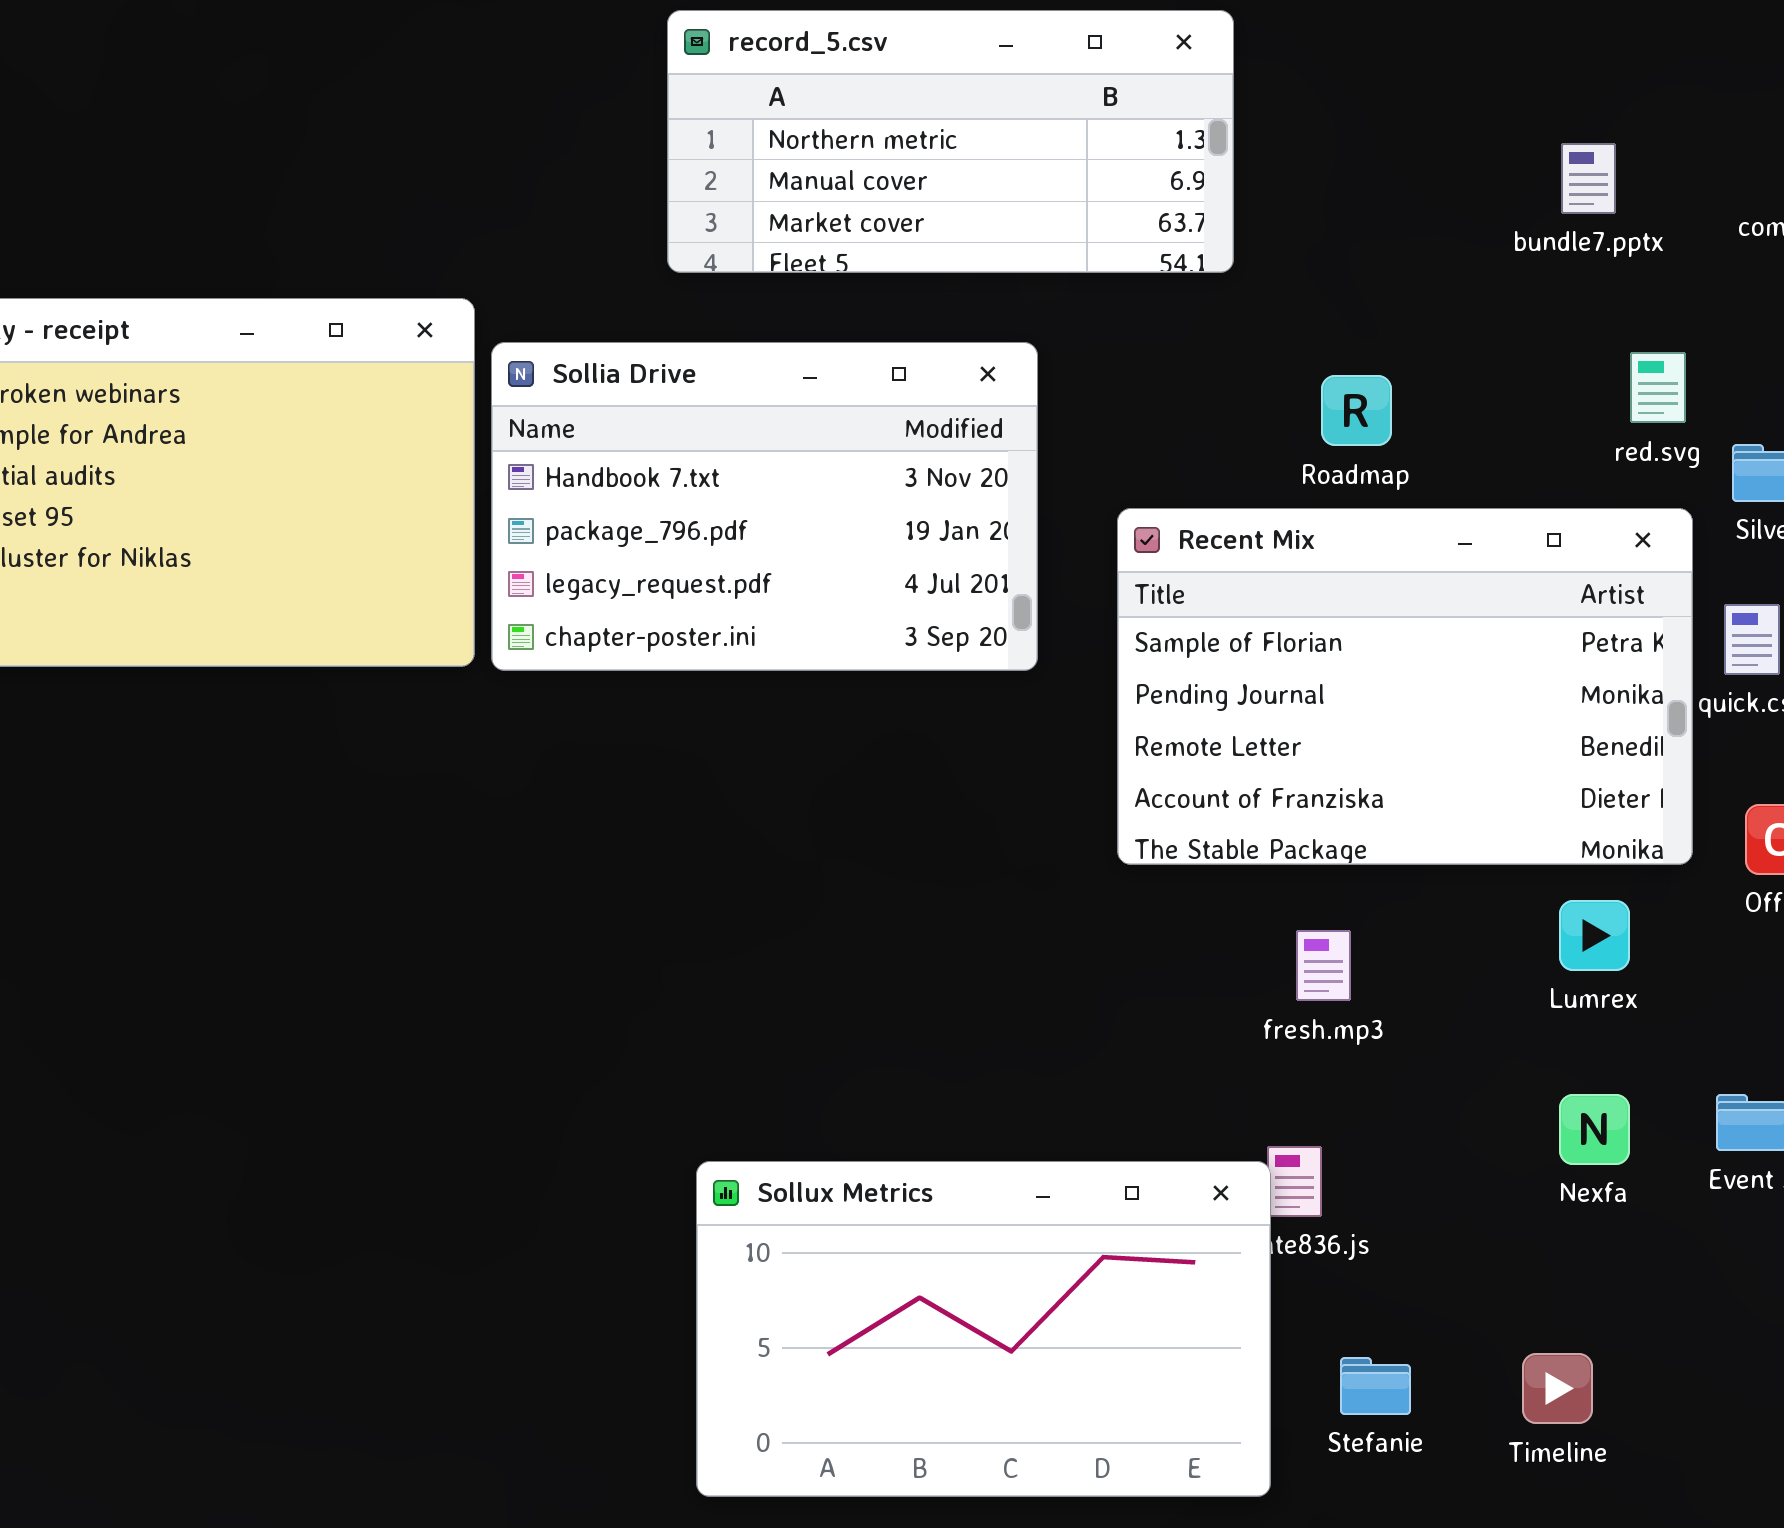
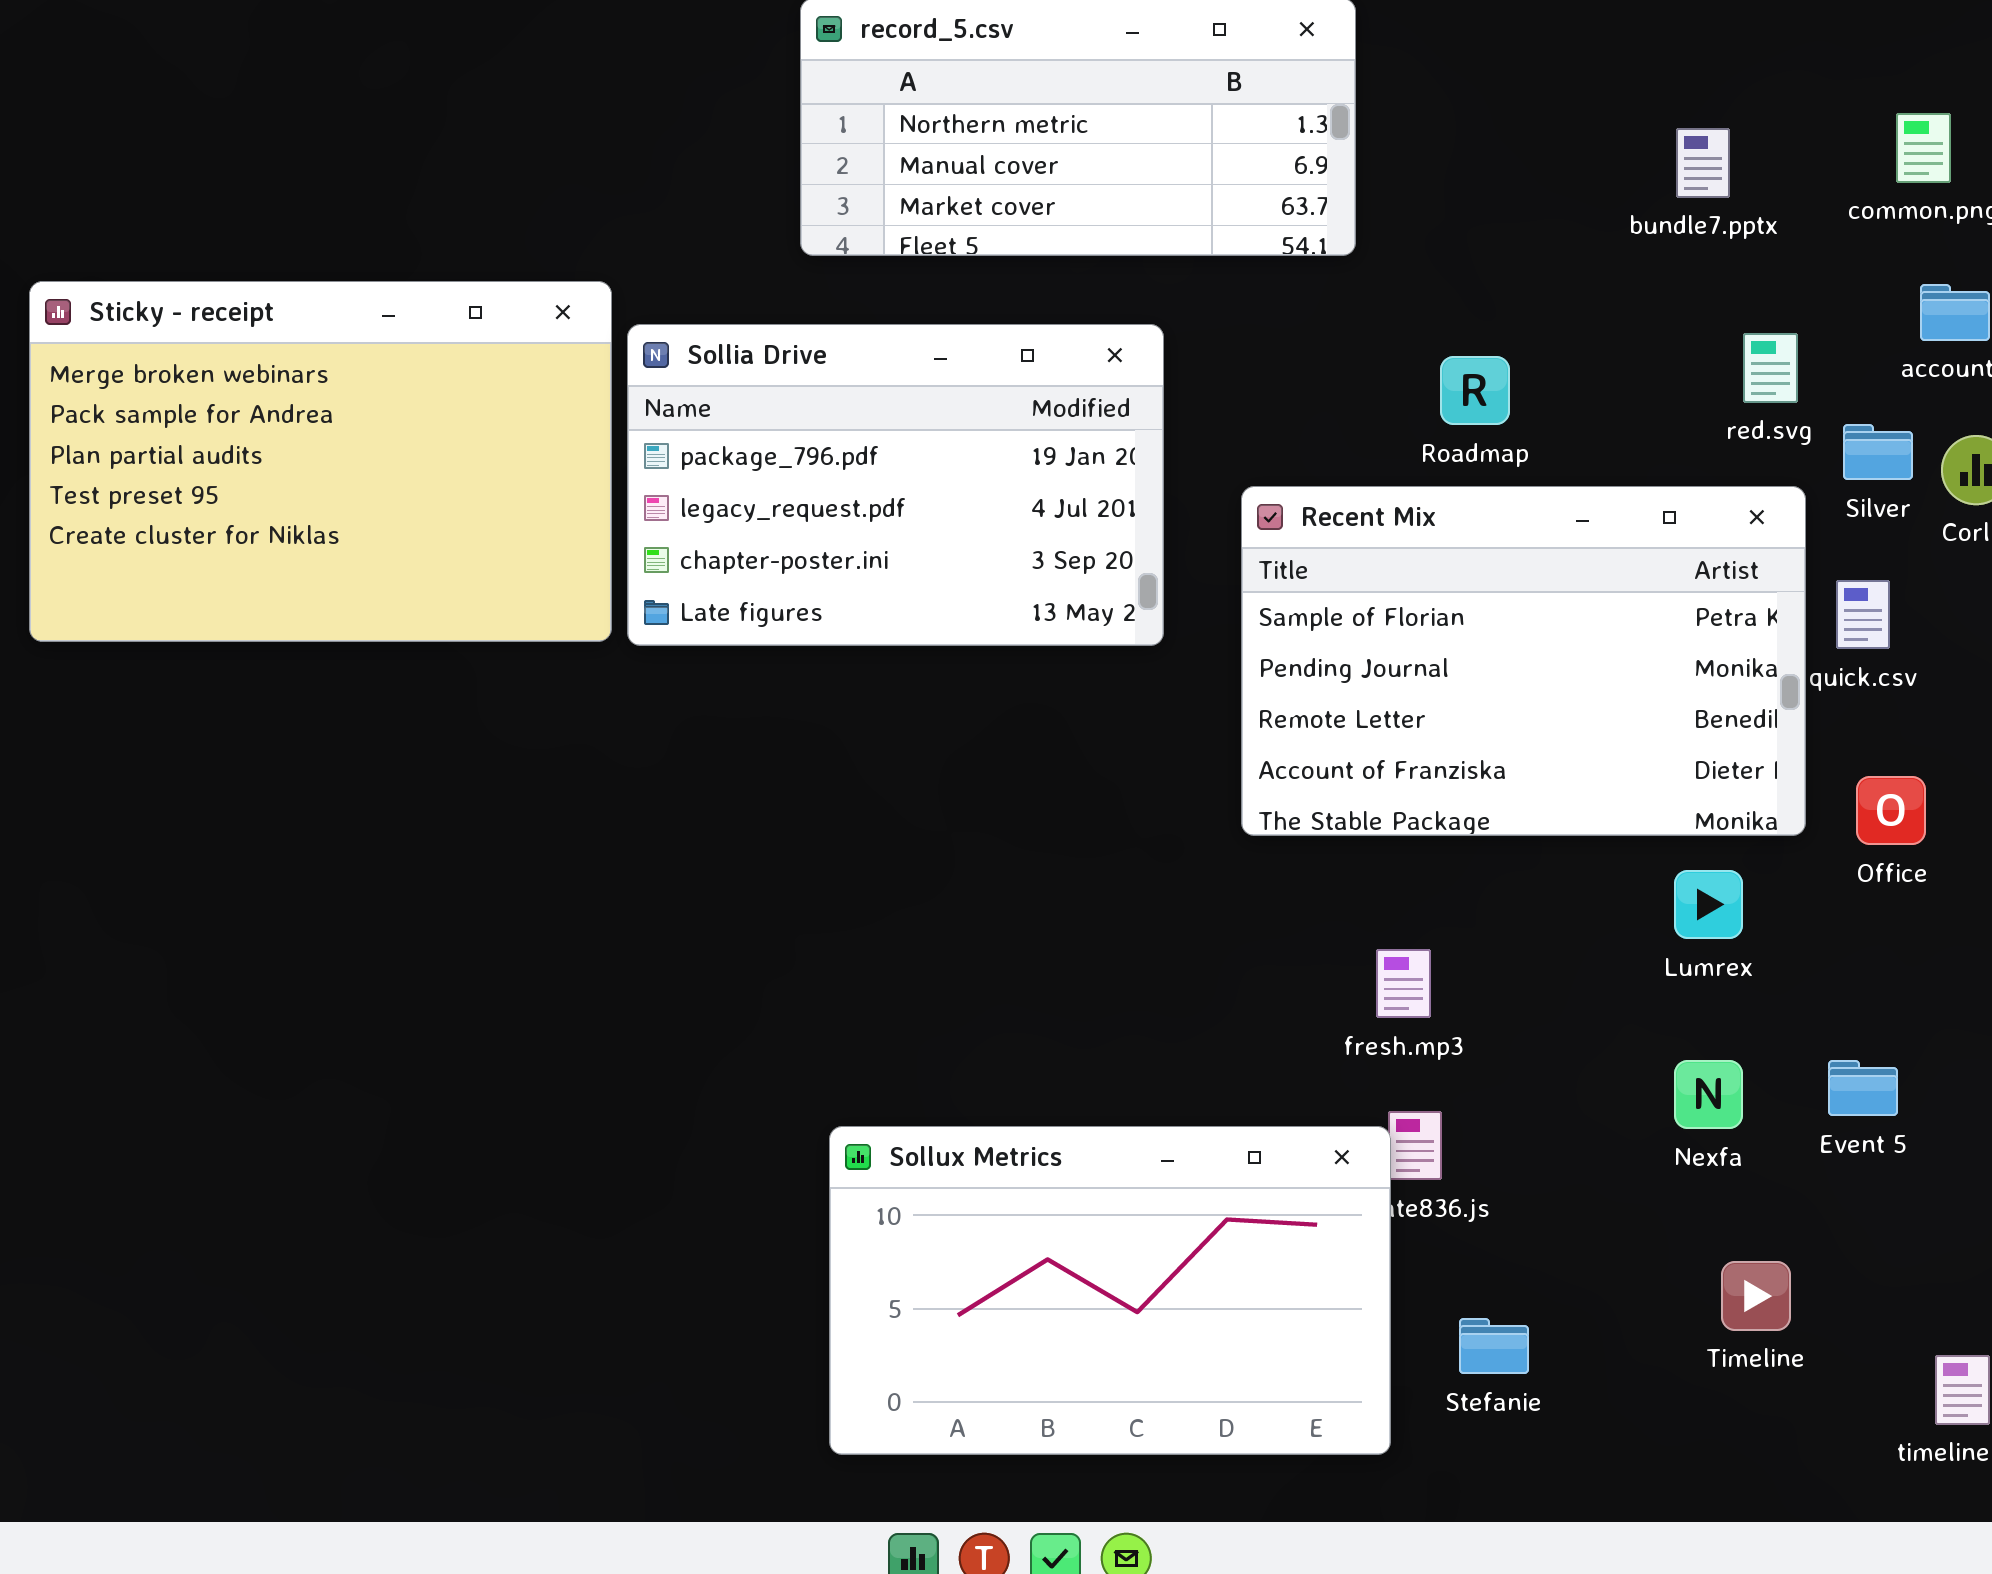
Sollia Drive: [491,342,1038,671] -> [627,324,1164,646], scrolled down 1 row
fresh.mp3: [1296,930,1351,1001] -> [1376,949,1431,1018], moved
Timeline: [1522,1353,1593,1424] -> [1721,1261,1791,1331], moved

